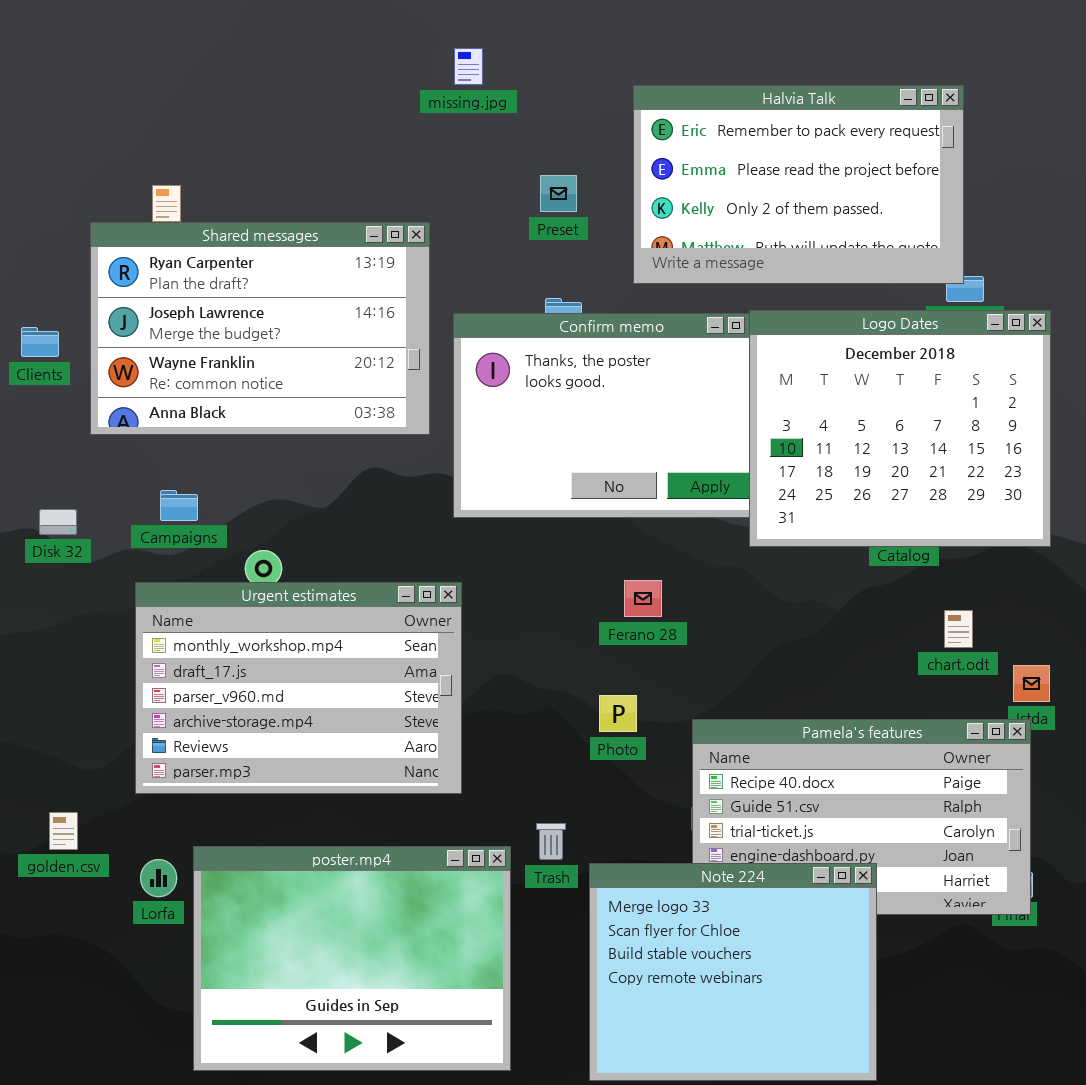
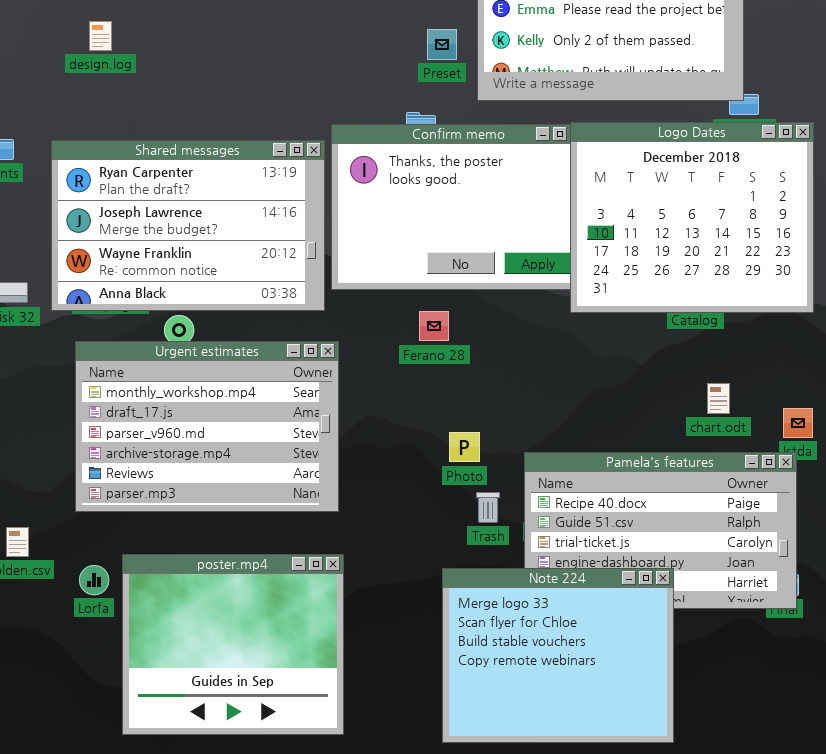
Preset: [540,175,577,212] -> [427,29,457,60], moved
Shared messages: [90,222,430,435] -> [51,140,325,311], moved
Ferano 28: [624,580,662,617] -> [419,311,449,341], moved
chart.odt: [944,610,973,648] -> [707,383,730,414], moved
Trash: [536,823,566,860] -> [476,492,500,523], moved
poster.mp4: [193,846,511,1071] -> [122,554,344,735], resized

